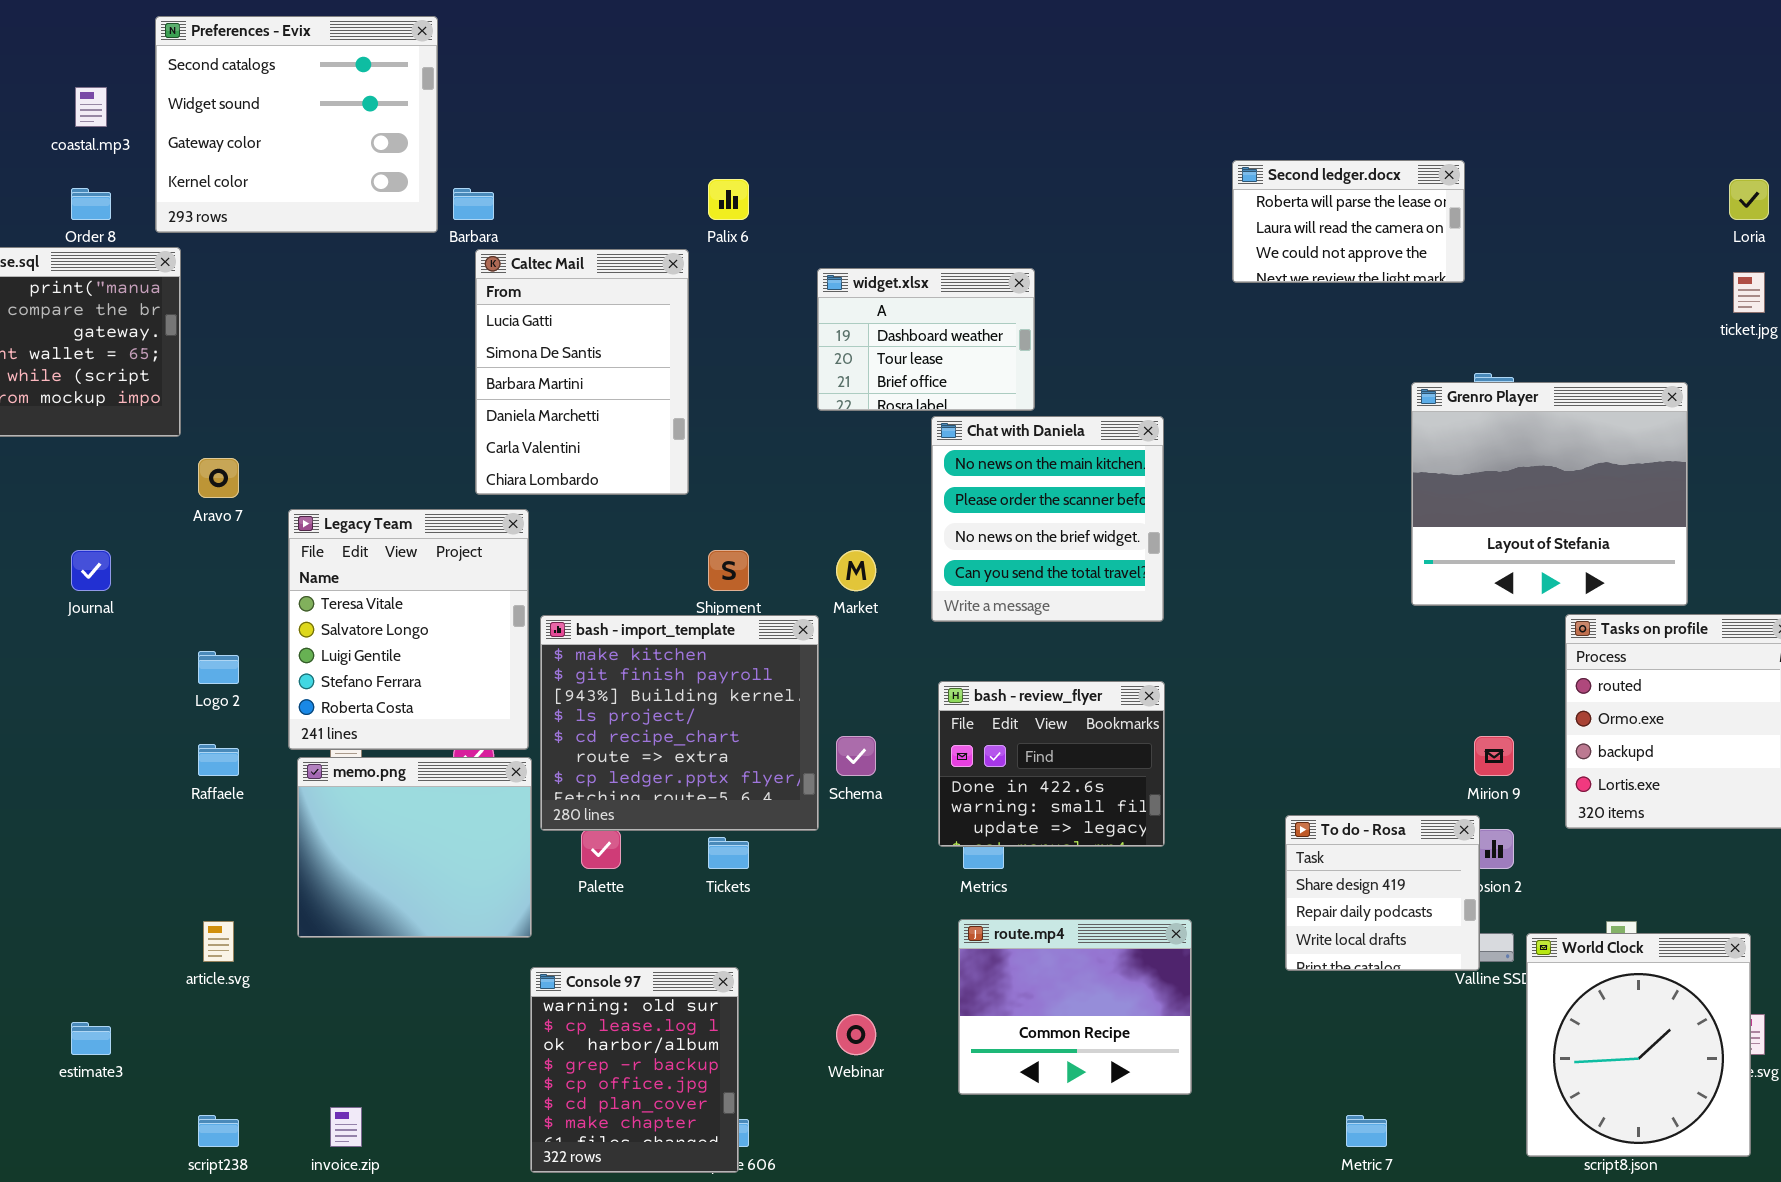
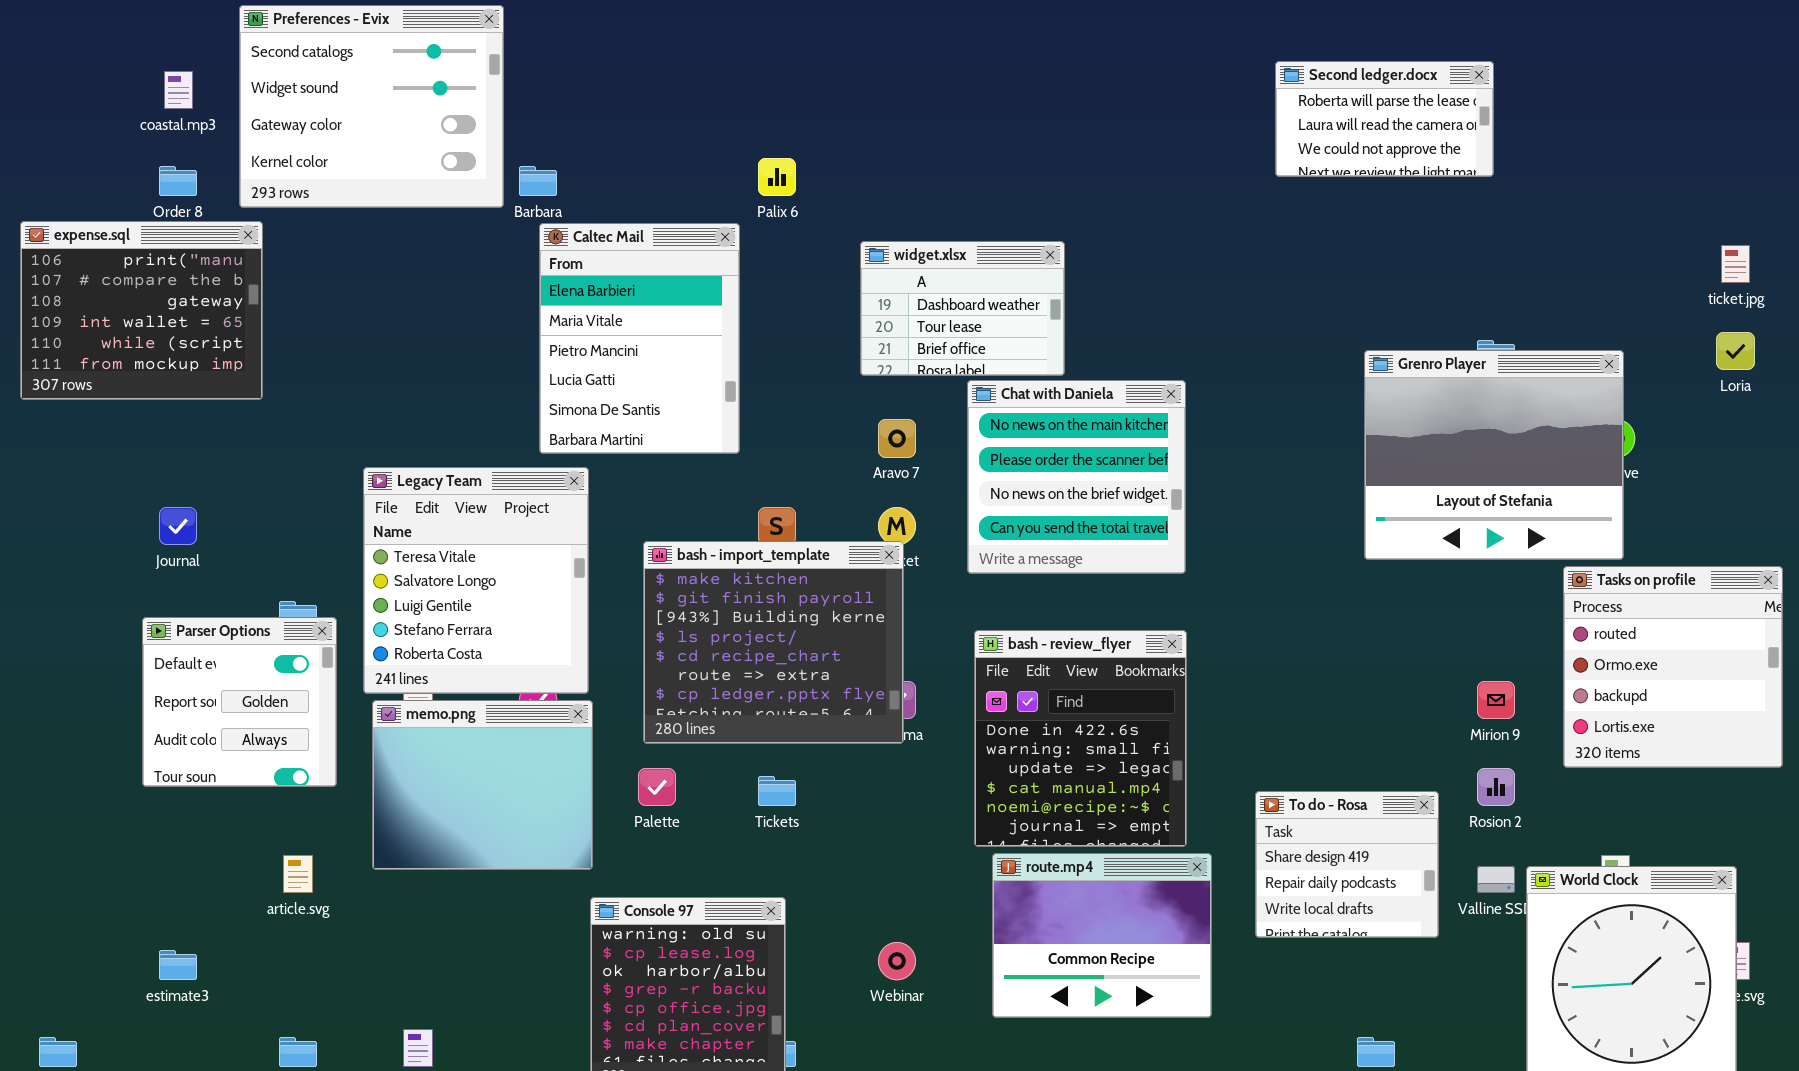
Second ledger.docx: [1232,160,1465,283] -> [1275,61,1494,177], moved
Loria: [1729,179,1769,220] -> [1716,332,1755,370], moved
Caltec Mail: [475,249,689,495] -> [539,223,740,454], scrolled up 3 rows
Grenro Player: [1411,382,1688,606] -> [1364,350,1624,560], moved
Aravo 7: [198,458,239,498] -> [878,419,916,458], moved
bash - import_template: [540,615,819,831] -> [643,541,904,744], moved
Parser Options: none -> [142,617,337,787], opened
bash - review_flyer: [938,681,1165,847] -> [974,630,1187,847], resized
To do - Rosa: [1285,815,1480,971] -> [1255,791,1439,938], moved

